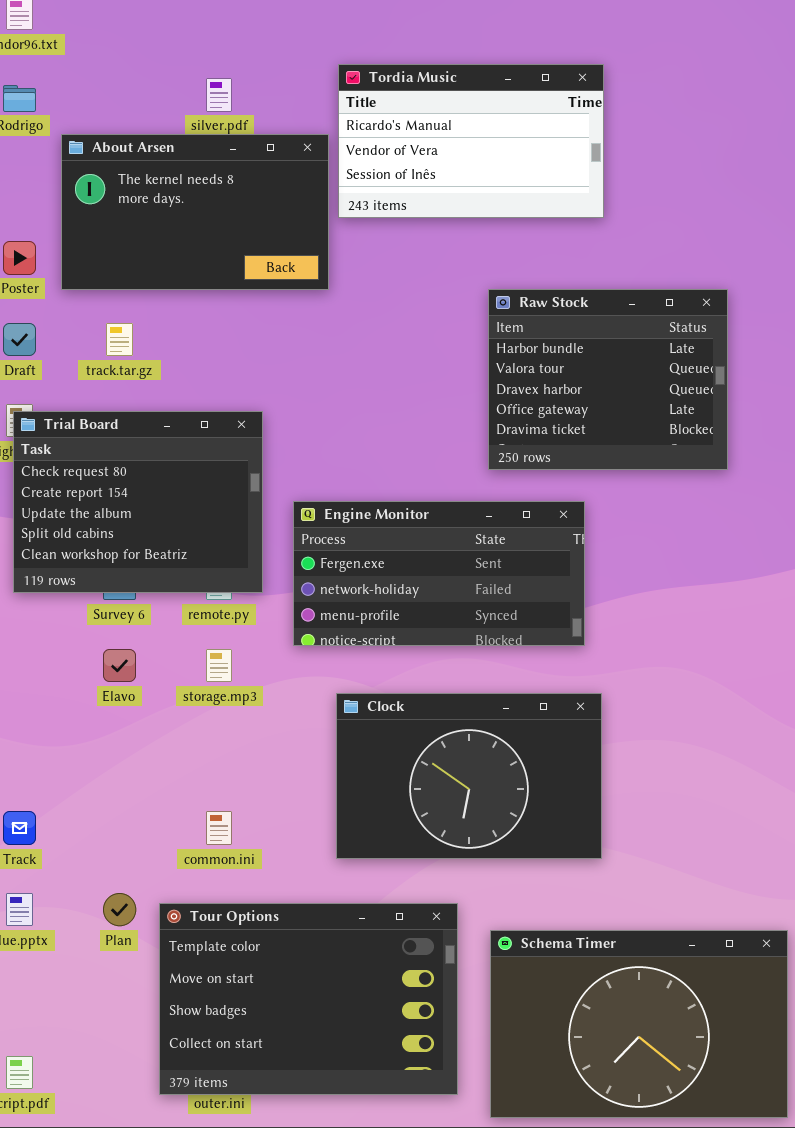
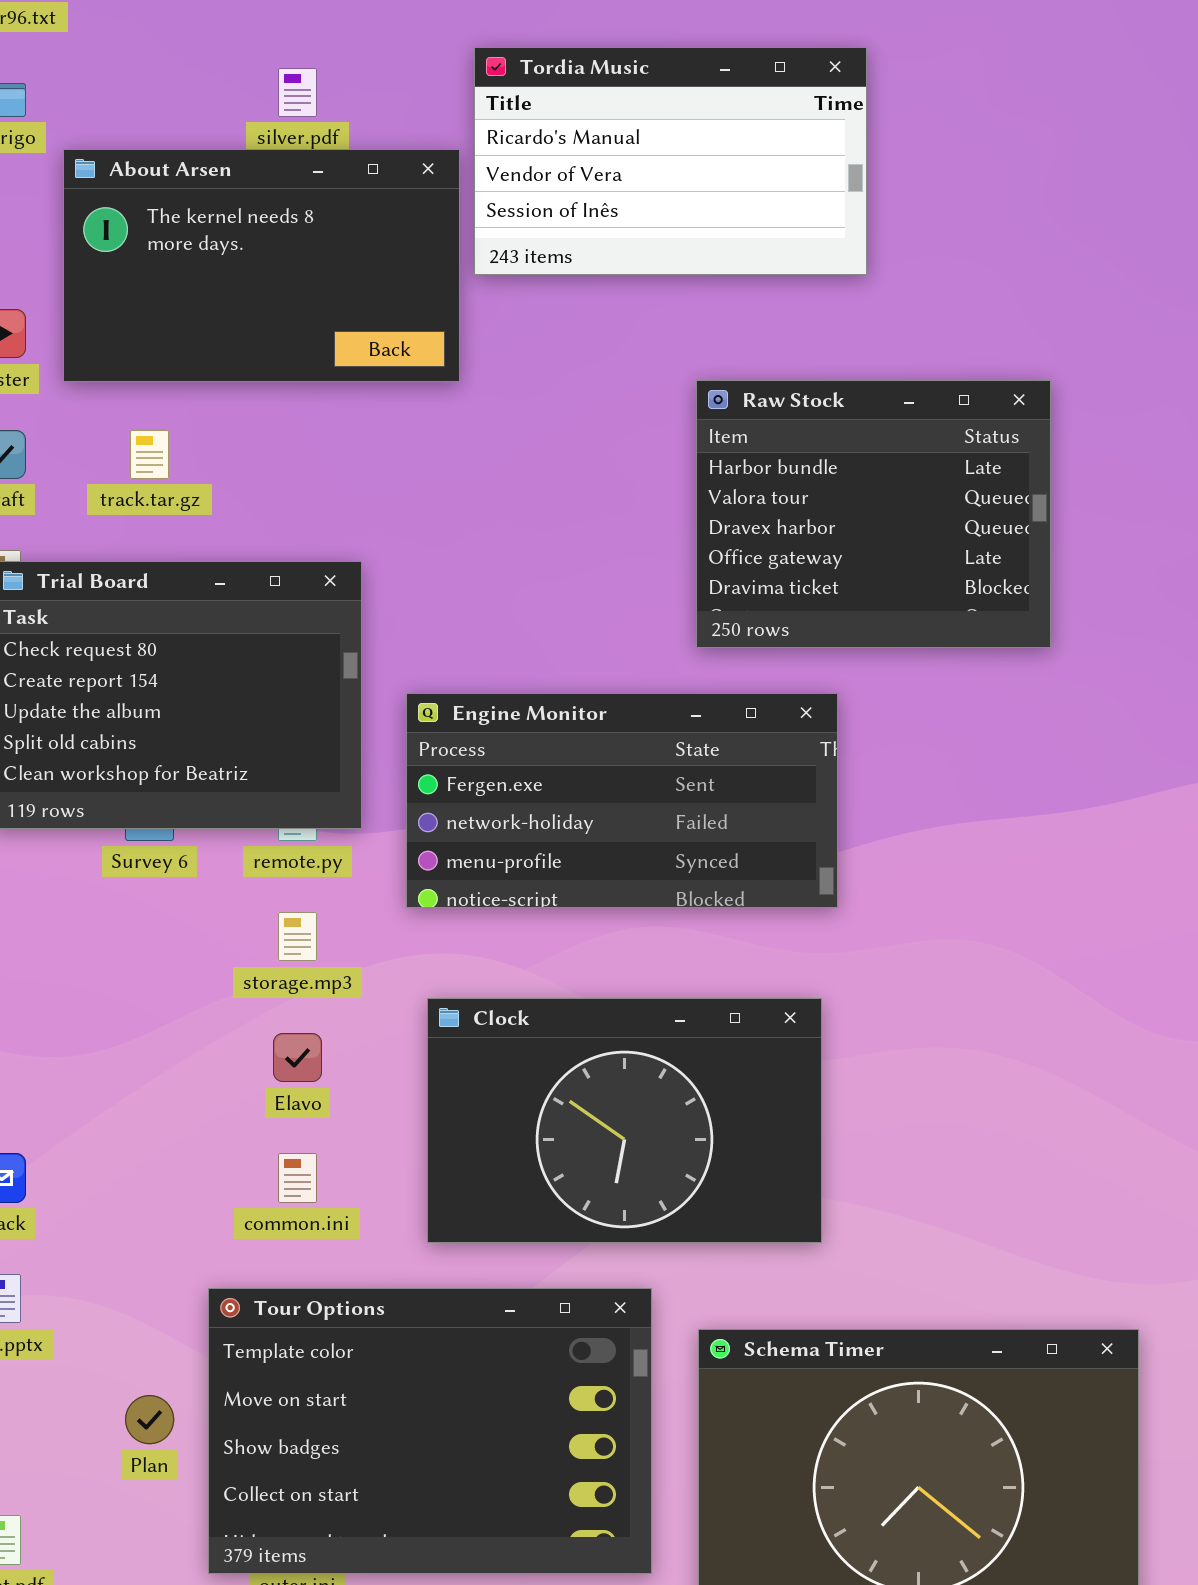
Elavo: [103,649,136,682] -> [273,1033,322,1082], moved
Clock: [336,693,602,859] -> [427,998,822,1243], moved
Plan: [103,893,136,926] -> [125,1395,174,1444], moved

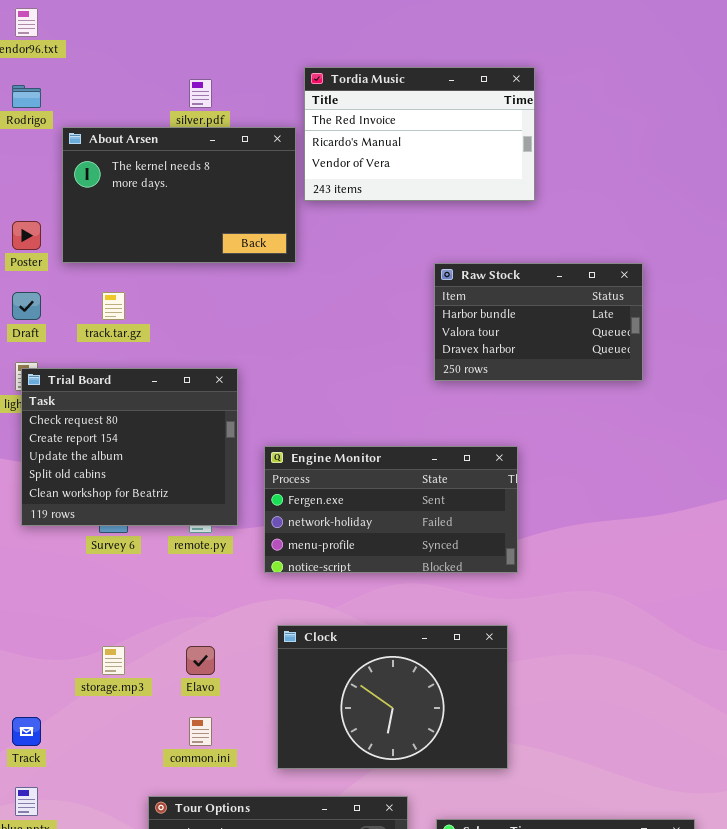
Tordia Music: [474,47,867,275] -> [304,67,535,201], scrolled up 1 row
Raw Stock: [696,380,1051,648] -> [434,263,643,381], resized
storage.mp3: [278,912,317,961] -> [102,646,125,675], moved

